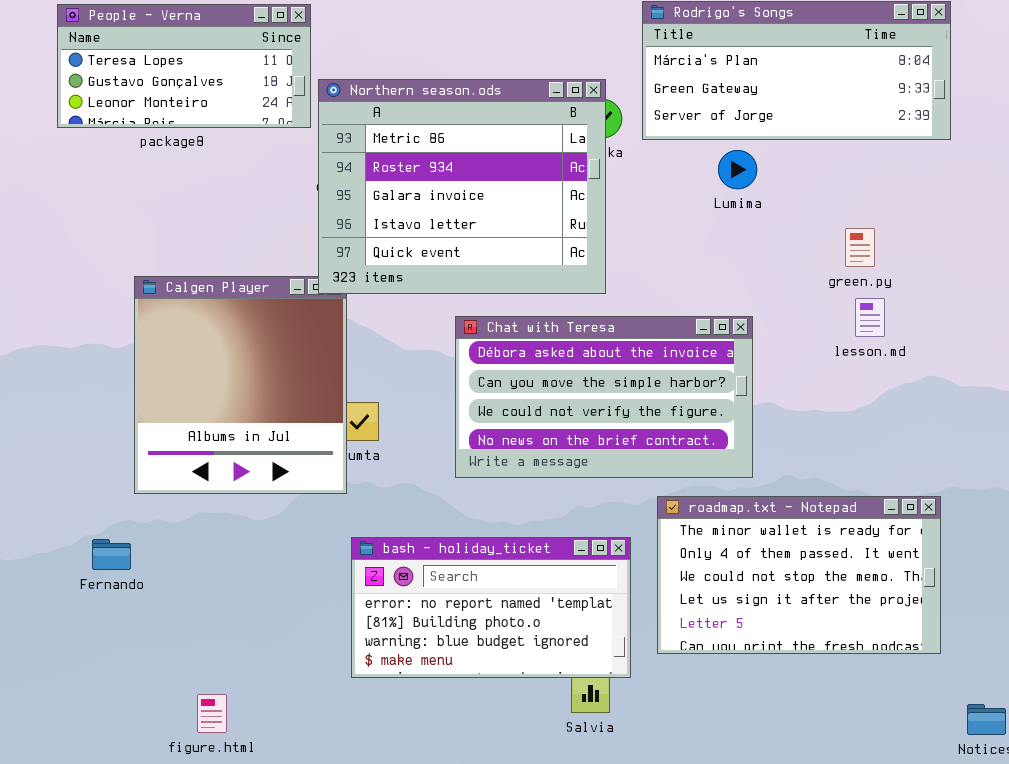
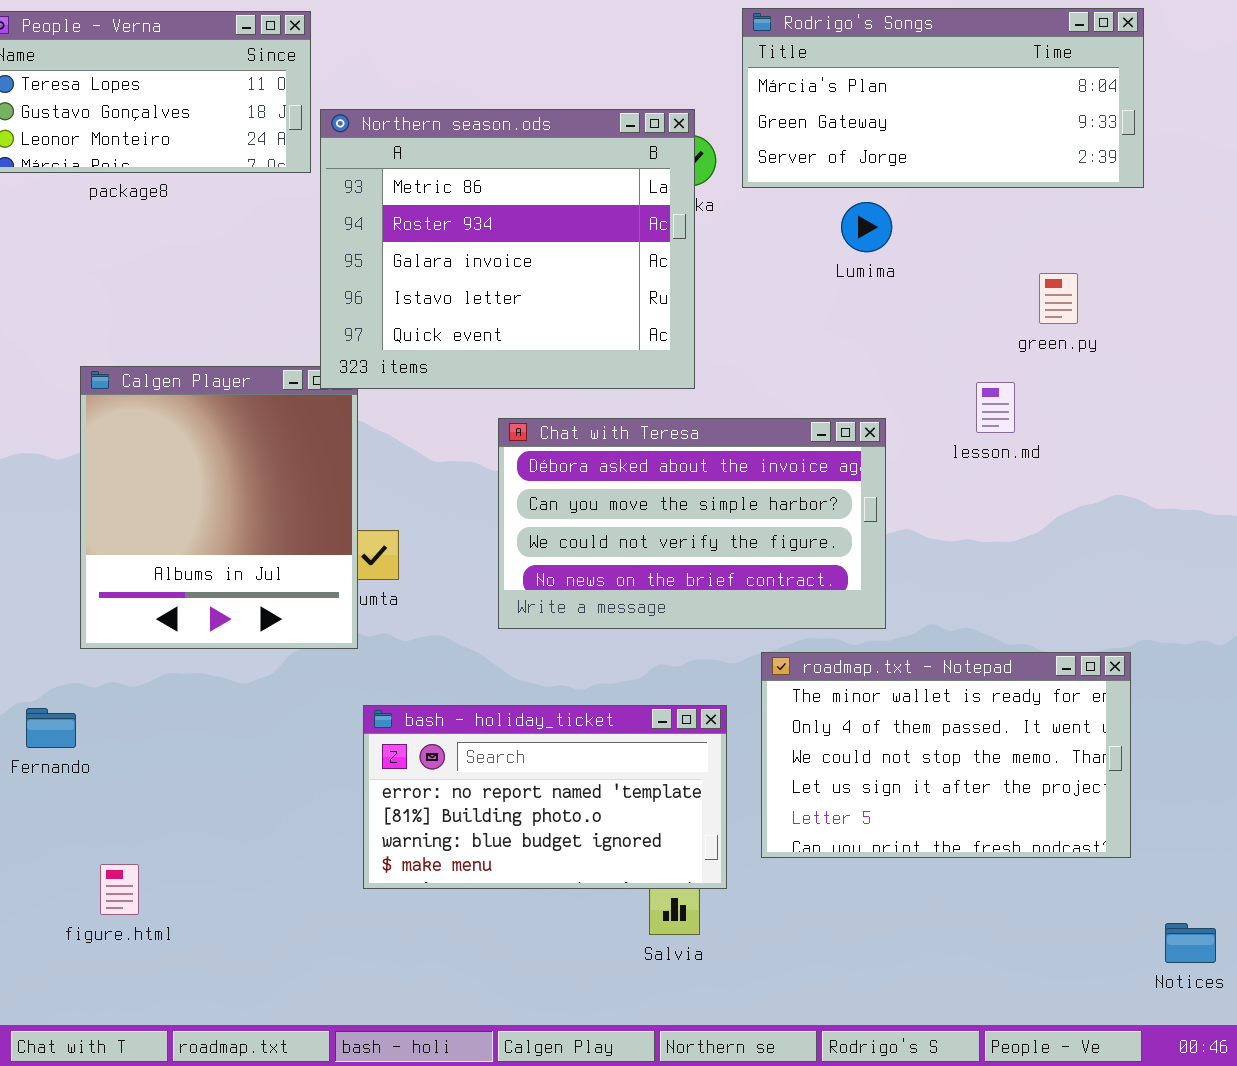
green.py: [845,228,875,267] -> [1039,273,1078,324], moved
lesson.md: [855,298,885,337] -> [976,382,1015,433], moved
figure.html: [197,694,227,733] -> [100,864,139,915], moved

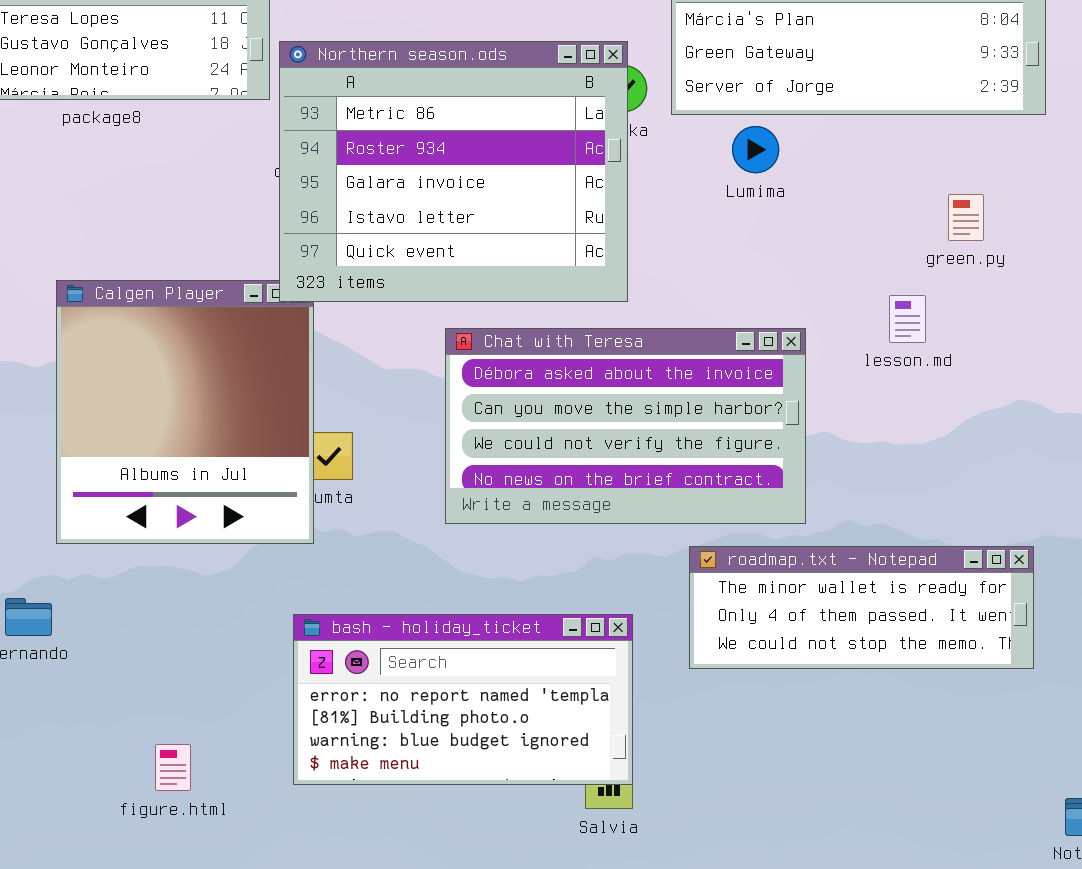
Lumima: [841,202,892,252] -> [732,126,779,173], moved
roadmap.txt - Notepad: [761,652,1131,858] -> [689,546,1034,669], resized
bash - holiday_ticket: [363,705,727,889] -> [293,614,633,785], moved
figure.html: [100,864,139,915] -> [155,744,191,791], moved

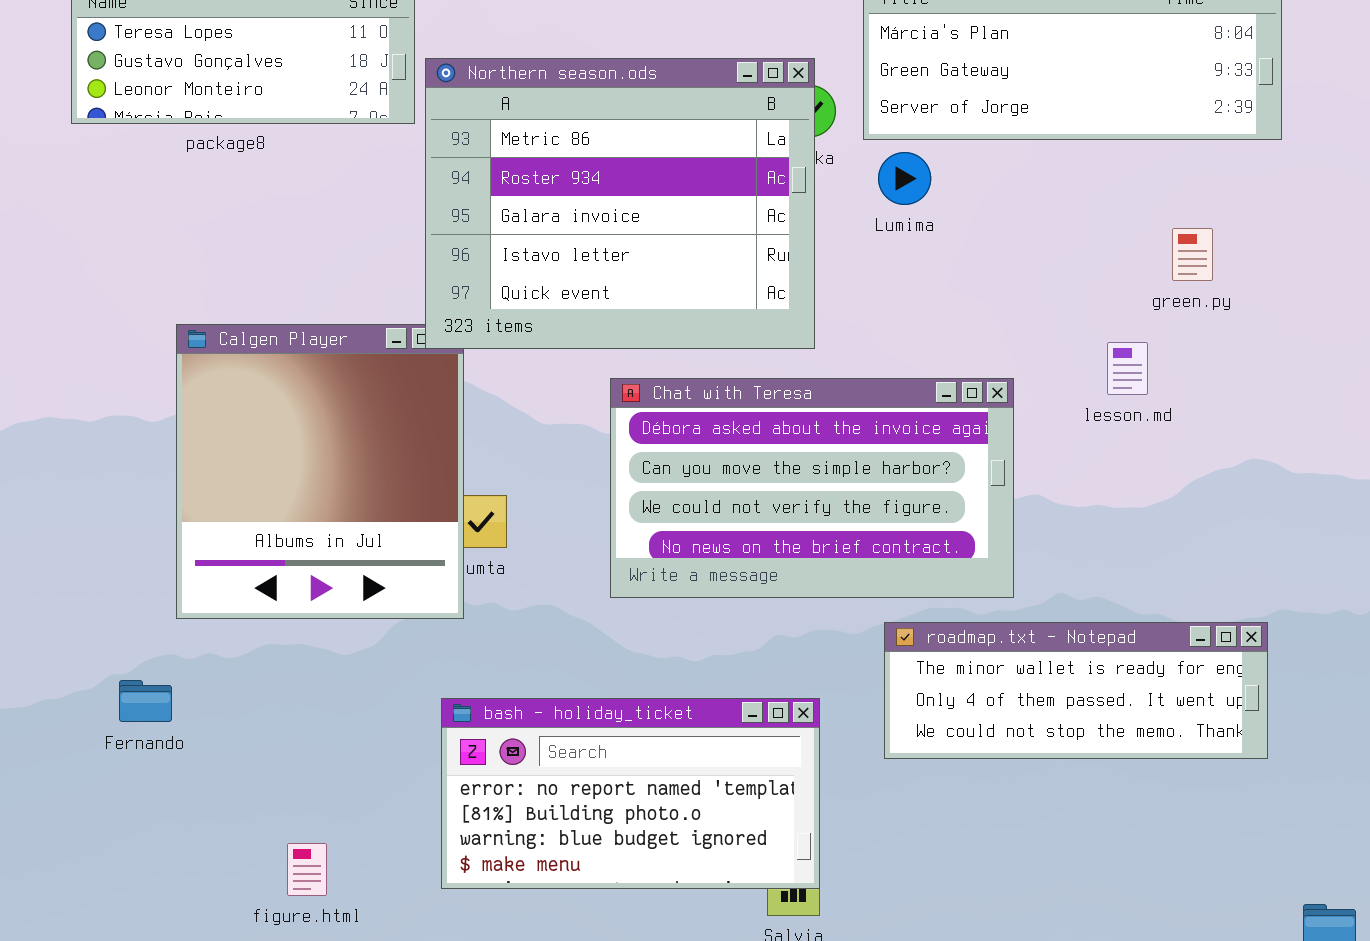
Lumima: [732,126,779,173] -> [878,152,931,205], moved

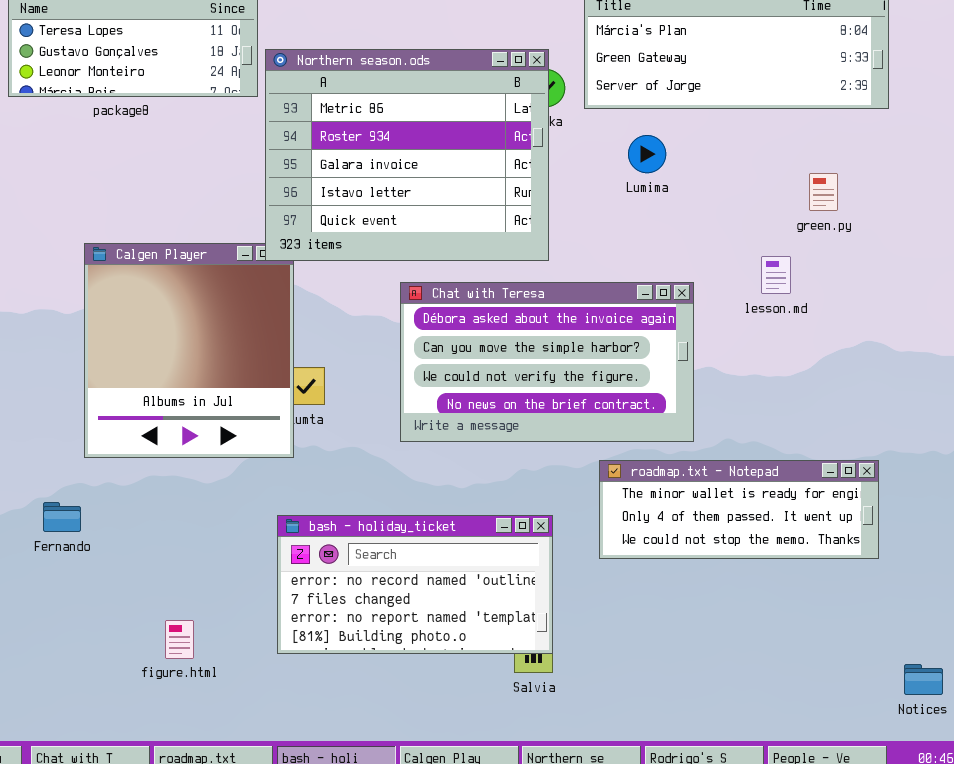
Lumima: [878,152,931,205] -> [628,135,666,173], moved
bash - holiday_ticket: [441,698,820,889] -> [277,515,553,654], scrolled up 2 rows

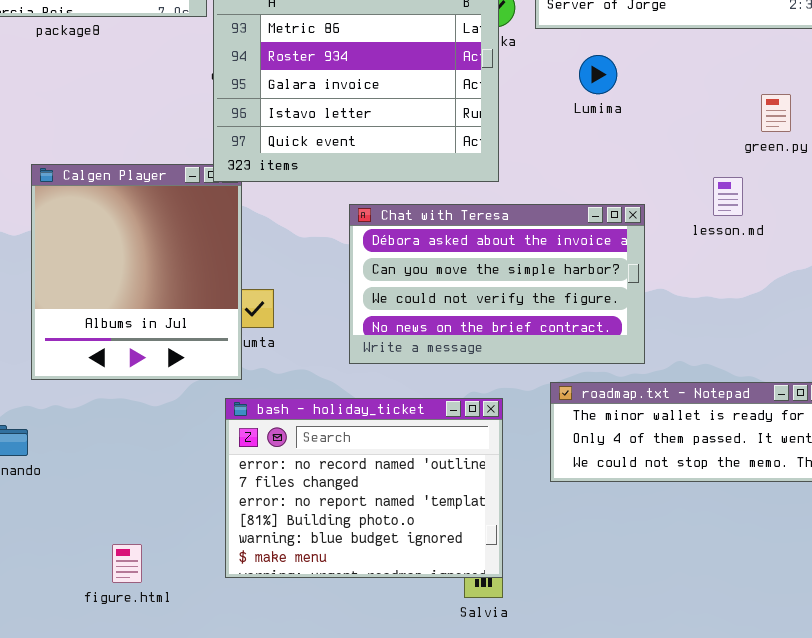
bash - holiday_ticket: [277,515,553,654] -> [225,398,503,578], resized

